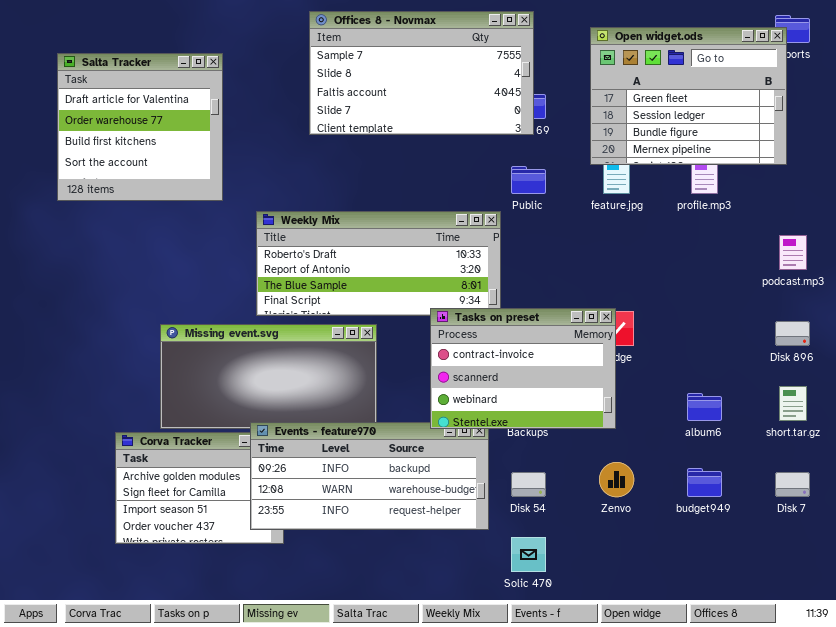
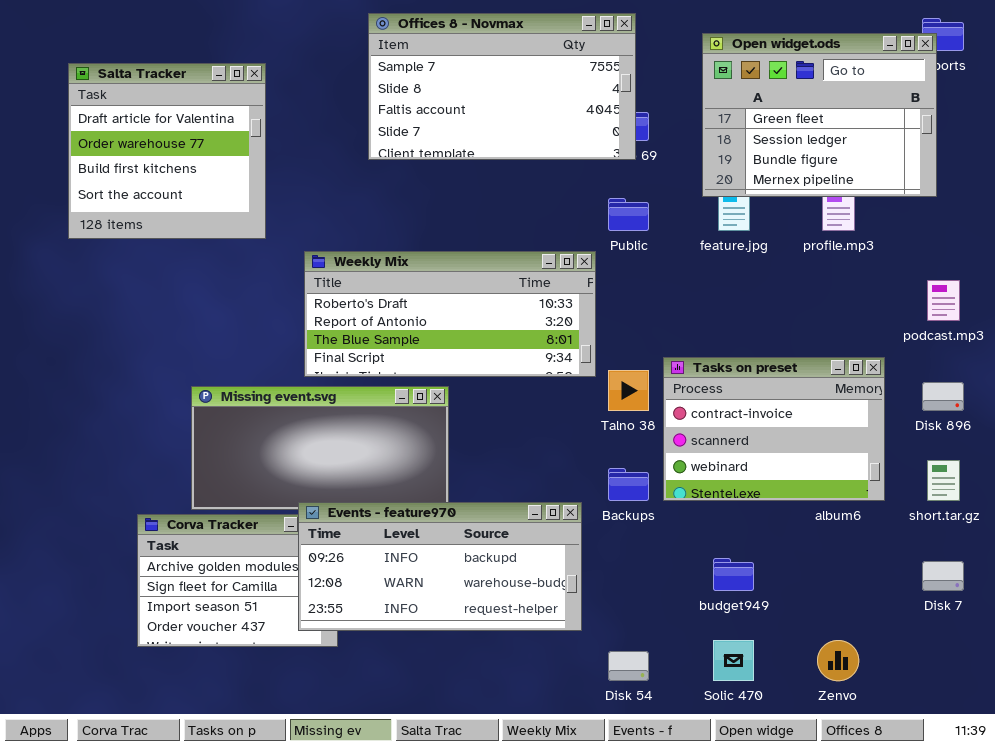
Tasks on preset: [430,308,616,429] -> [663,357,885,501], moved
Zenvo: [599,462,634,497] -> [817,640,859,681], moved
budget949: [687,468,722,497] -> [713,558,754,591], moved
Disk 54: [511,472,546,497] -> [608,651,649,681], moved
Solic 470: [511,537,546,572] -> [713,640,754,681], moved

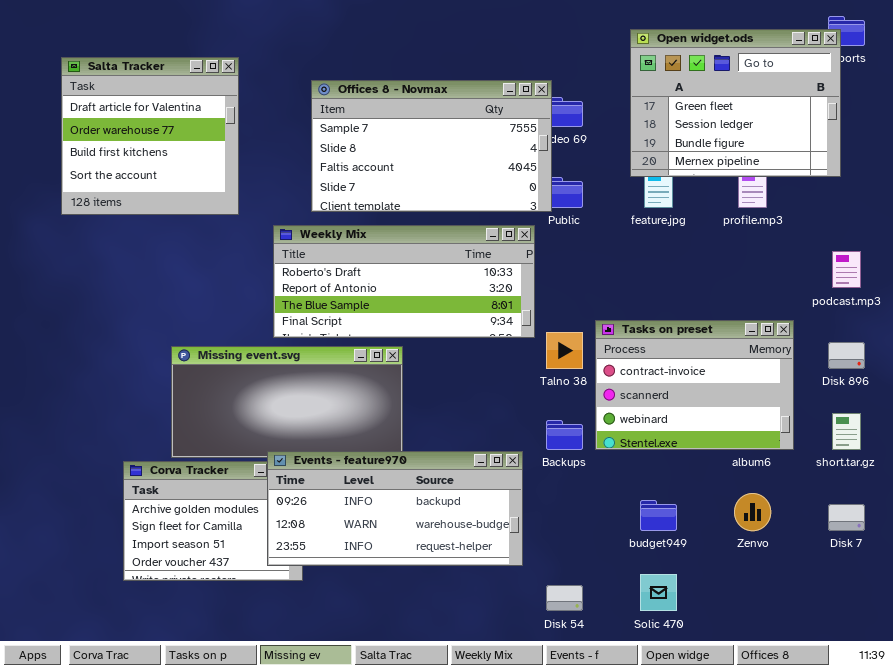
Offices 8 - Novmax: [368,13,636,160] -> [311,80,552,212], moved
Zenvo: [817,640,859,681] -> [734,493,771,531], moved

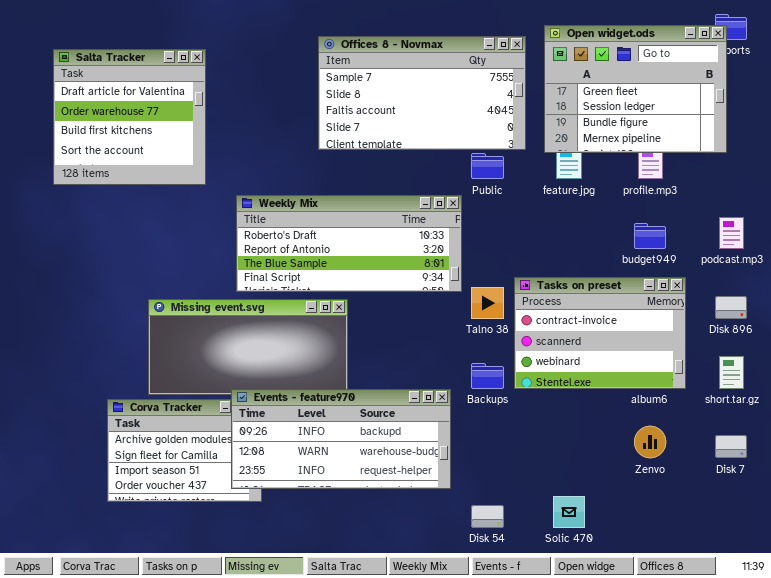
Offices 8 - Novmax: [311,80,552,212] -> [318,36,526,150], moved
budget949: [640,500,677,531] -> [634,223,666,249], moved

